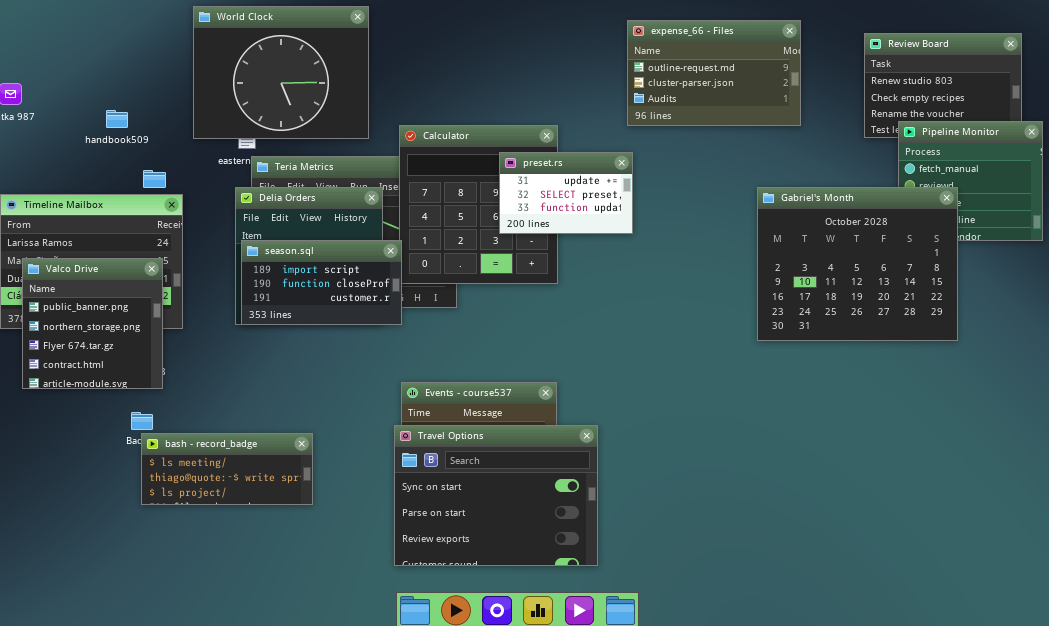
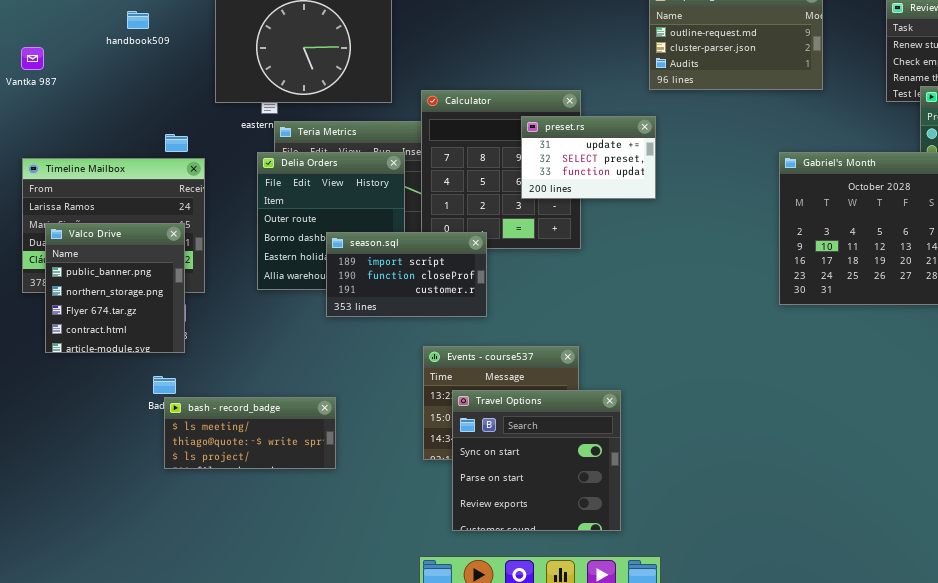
handbook509: [106,110,128,128] -> [127,11,149,29], moved
season.sql: [241,240,402,325] -> [326,232,487,317], moved
Travel Options: [394,425,598,566] -> [452,390,621,531], resized

